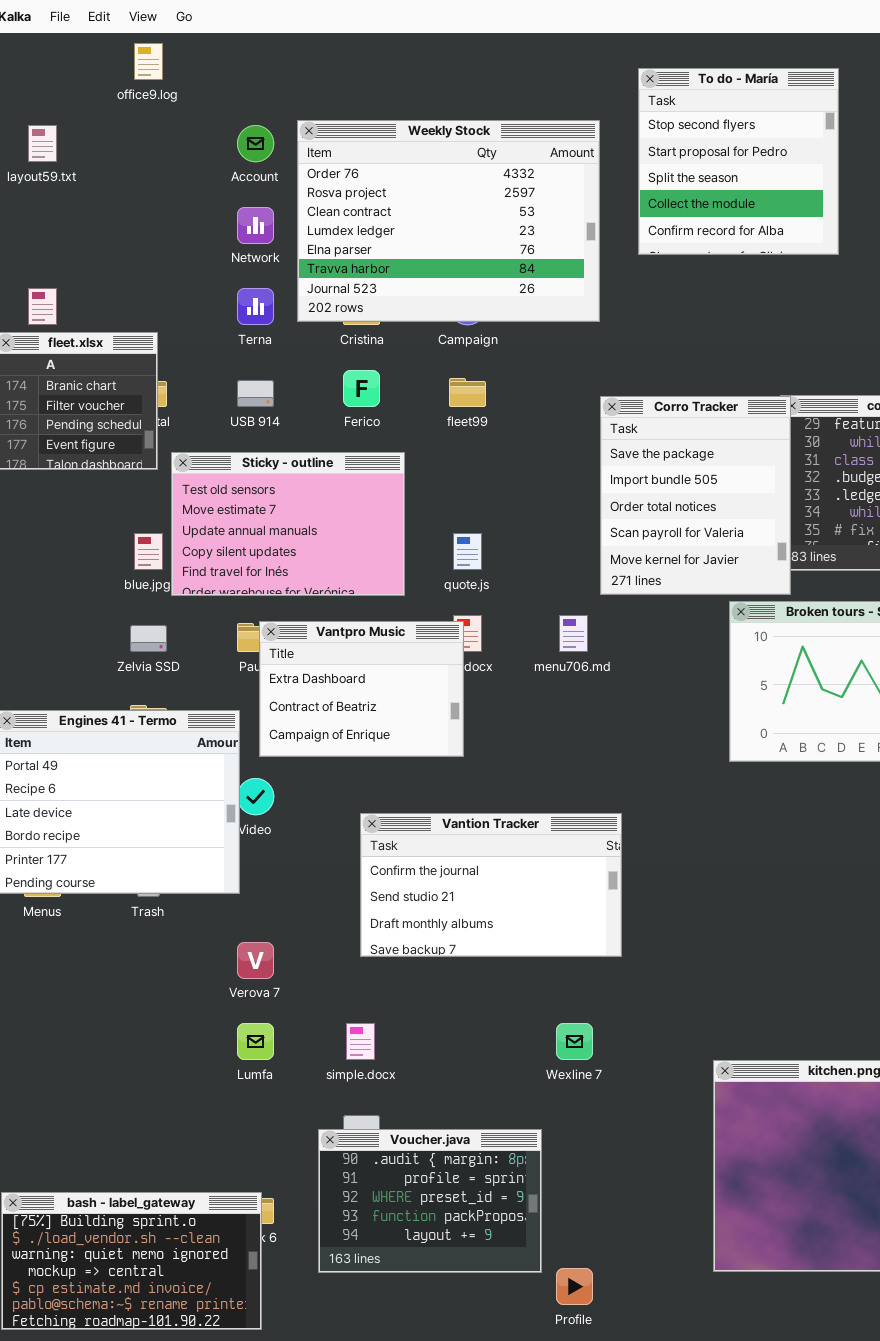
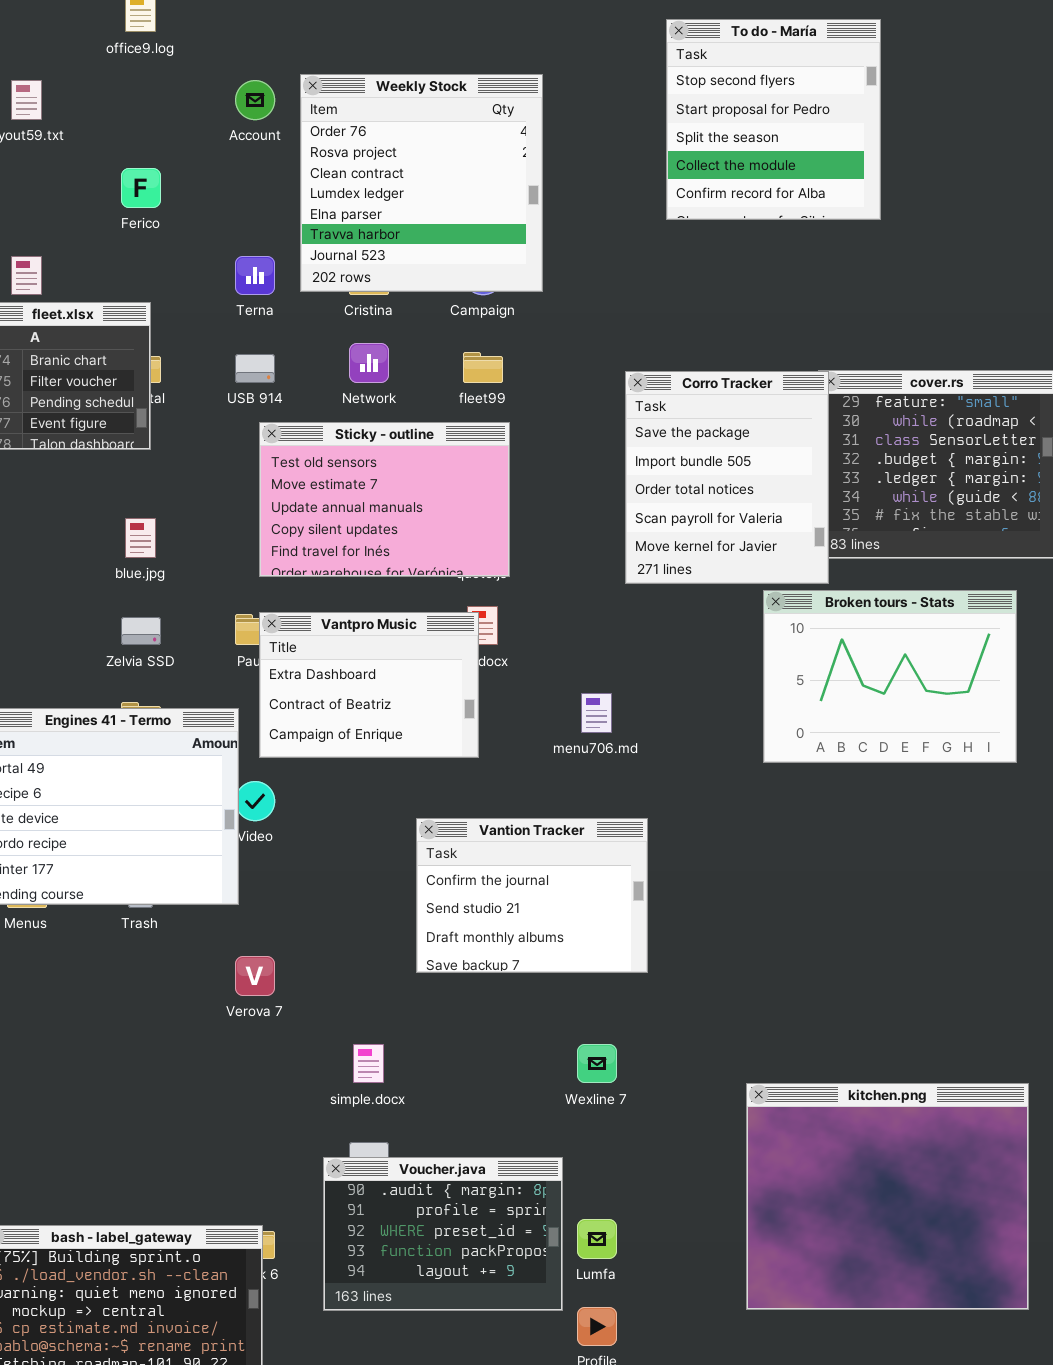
Weekly Stock: [297,120,600,322] -> [300,74,543,292], resized
Network: [237,207,274,244] -> [349,343,389,383], moved
Ferico: [343,370,380,407] -> [121,168,161,208], moved
Sticky - outline: [171,452,405,596] -> [259,422,510,577], moved
menu706.md: [559,615,588,652] -> [581,693,612,733], moved
Vantion Tracker: [360,813,622,957] -> [416,818,648,973], resized
Lumfa: [237,1023,274,1060] -> [577,1219,617,1259], moved

